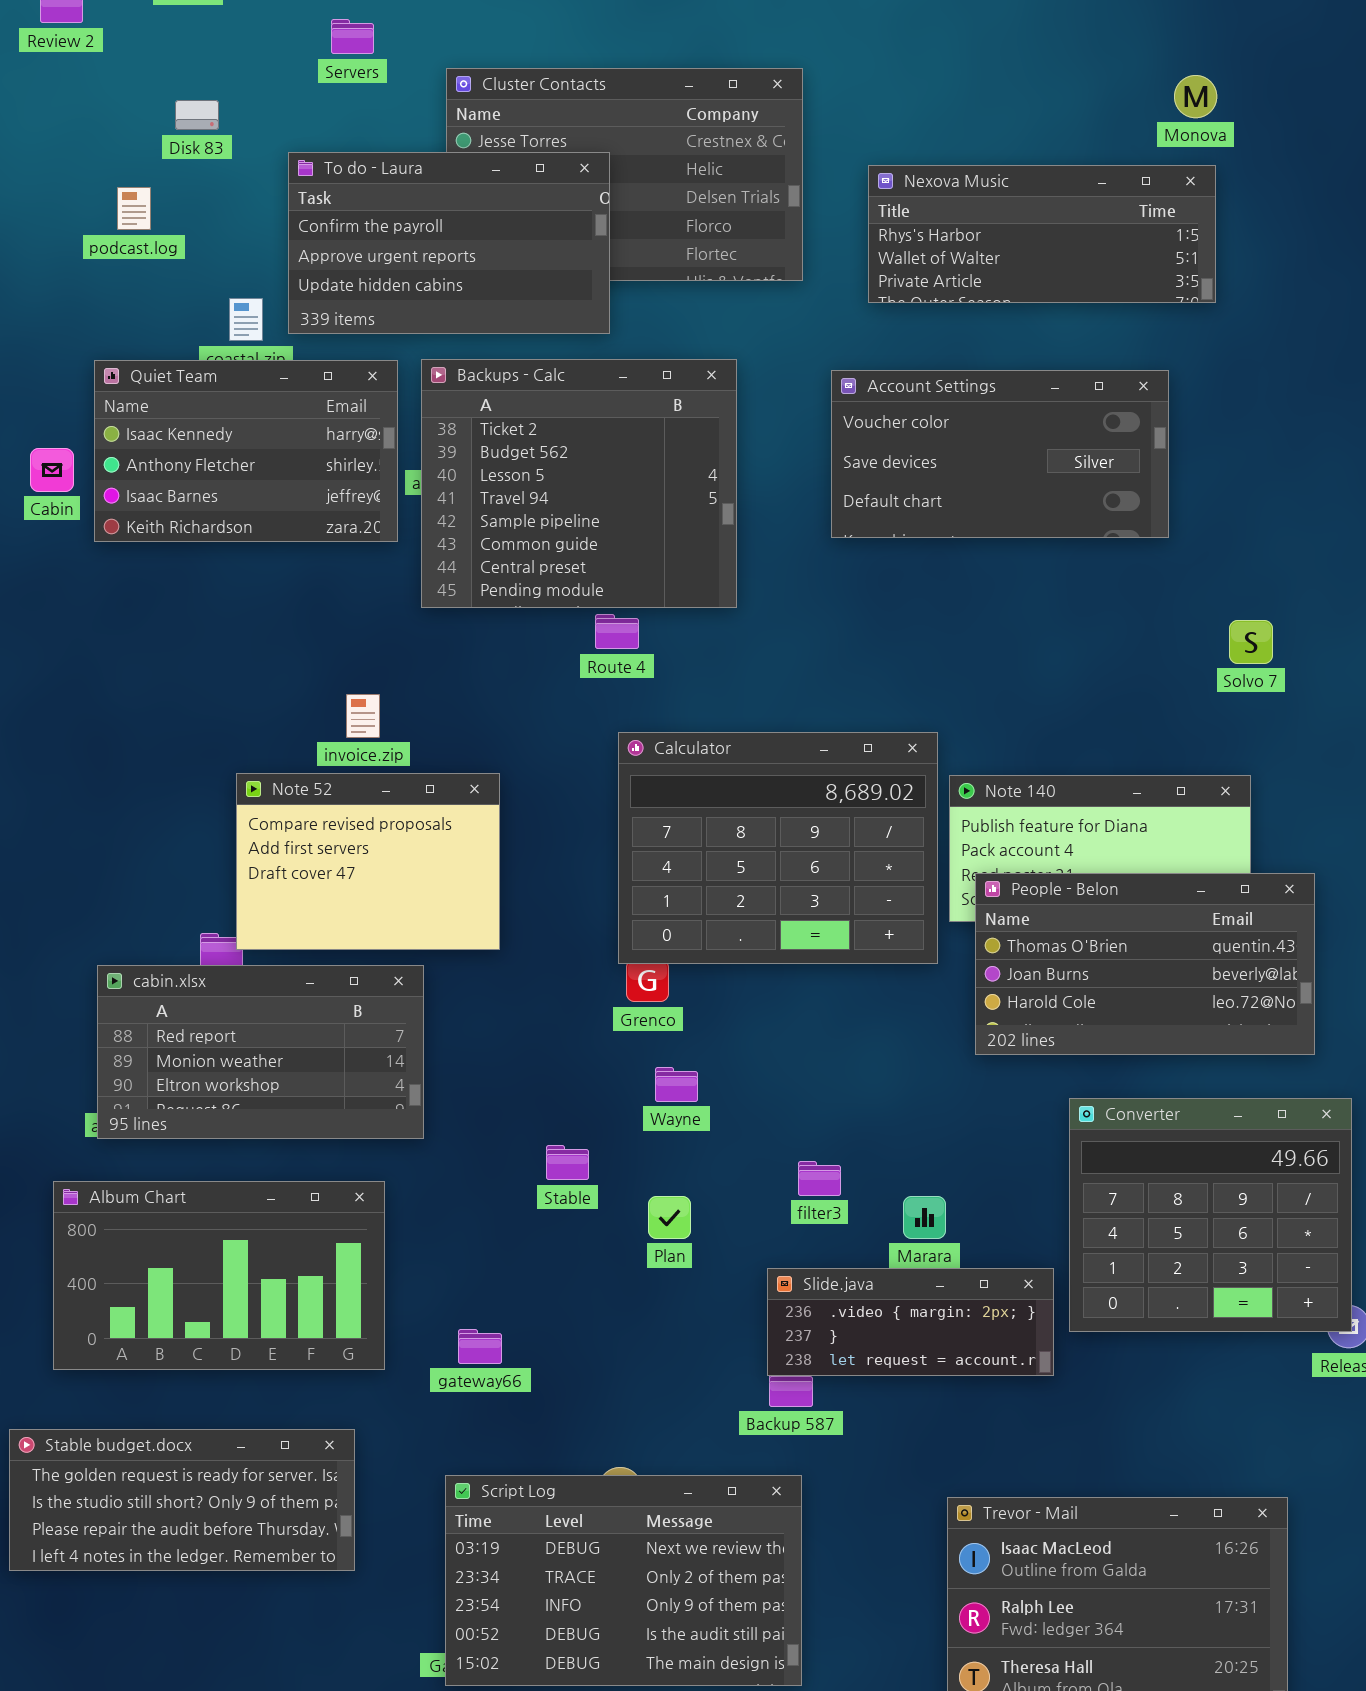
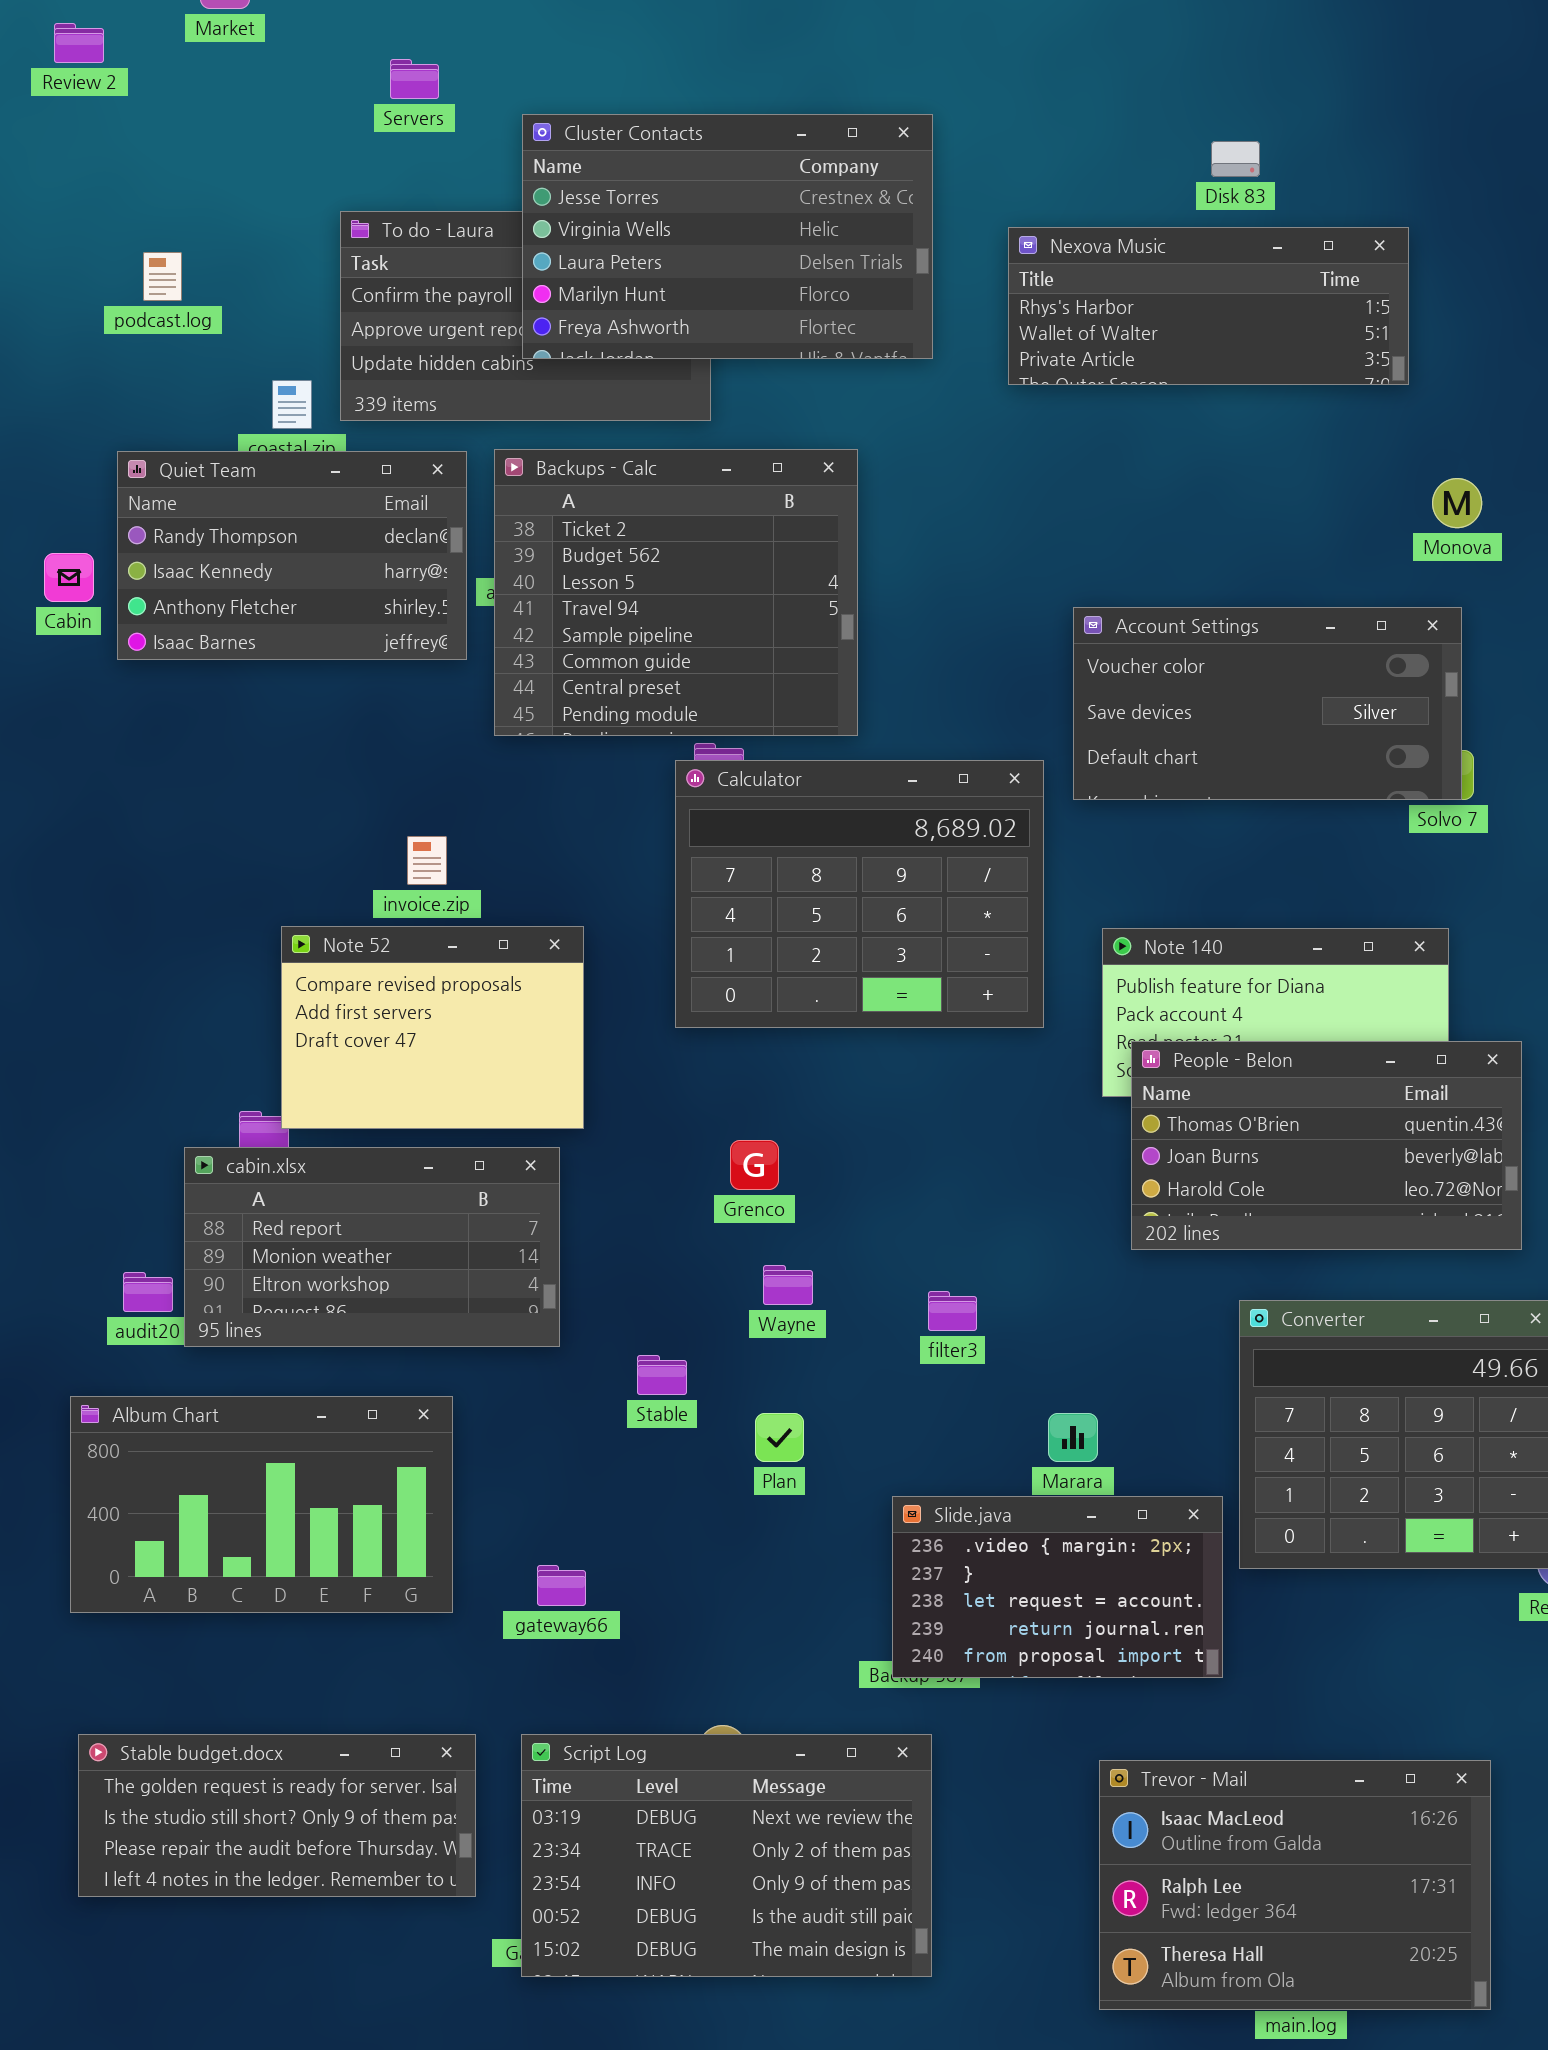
Cluster Contacts: [446,68,803,281] -> [522,114,933,359], raised
Monova: [1174,75,1217,118] -> [1432,478,1482,528], moved
Disk 83: [175,100,219,130] -> [1211,141,1260,177], moved
Quiet Team: [94,360,398,542] -> [117,451,467,660], scrolled up 1 row
Account Settings: [831,370,1169,538] -> [1073,607,1462,800], moved
Calculator: [618,732,938,964] -> [675,760,1044,1028], moved
cabin.xlsx: [97,965,424,1139] -> [184,1147,560,1347], moved
filter3: [798,1161,841,1196] -> [928,1291,977,1331], moved
Slide.java: [767,1268,1054,1376] -> [892,1496,1223,1678], resized
Stable budget.docx: [9,1429,355,1571] -> [78,1734,476,1897], moved

